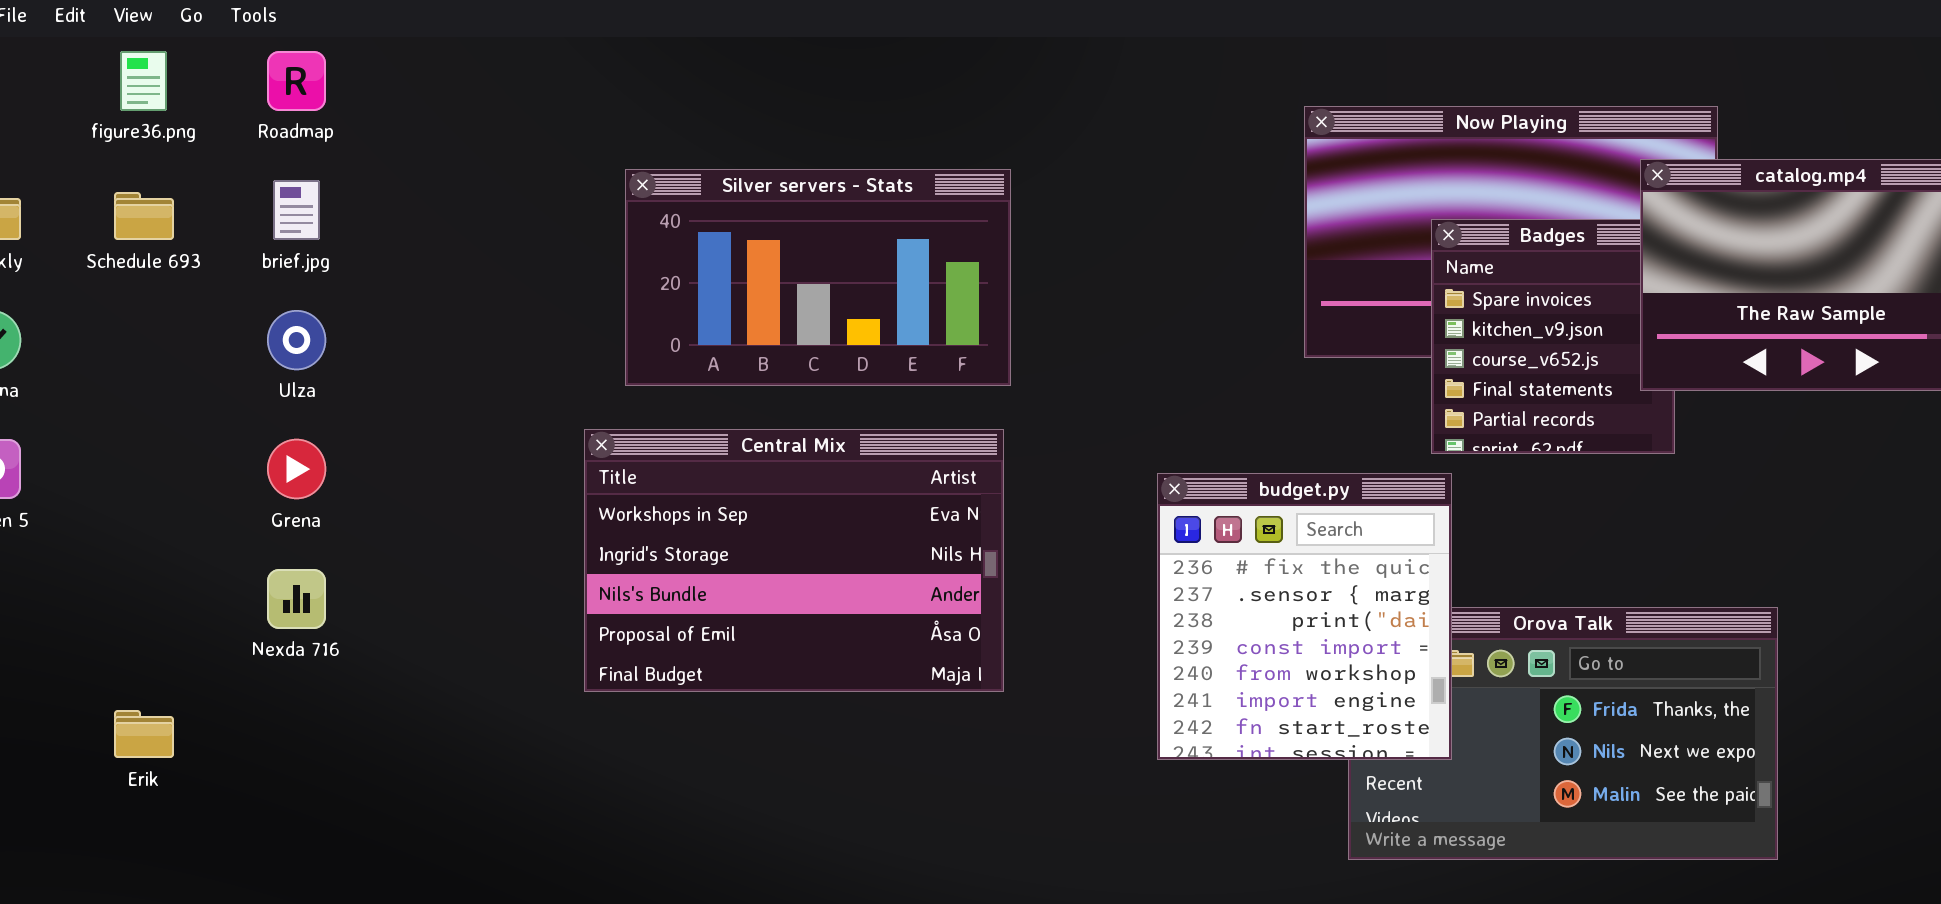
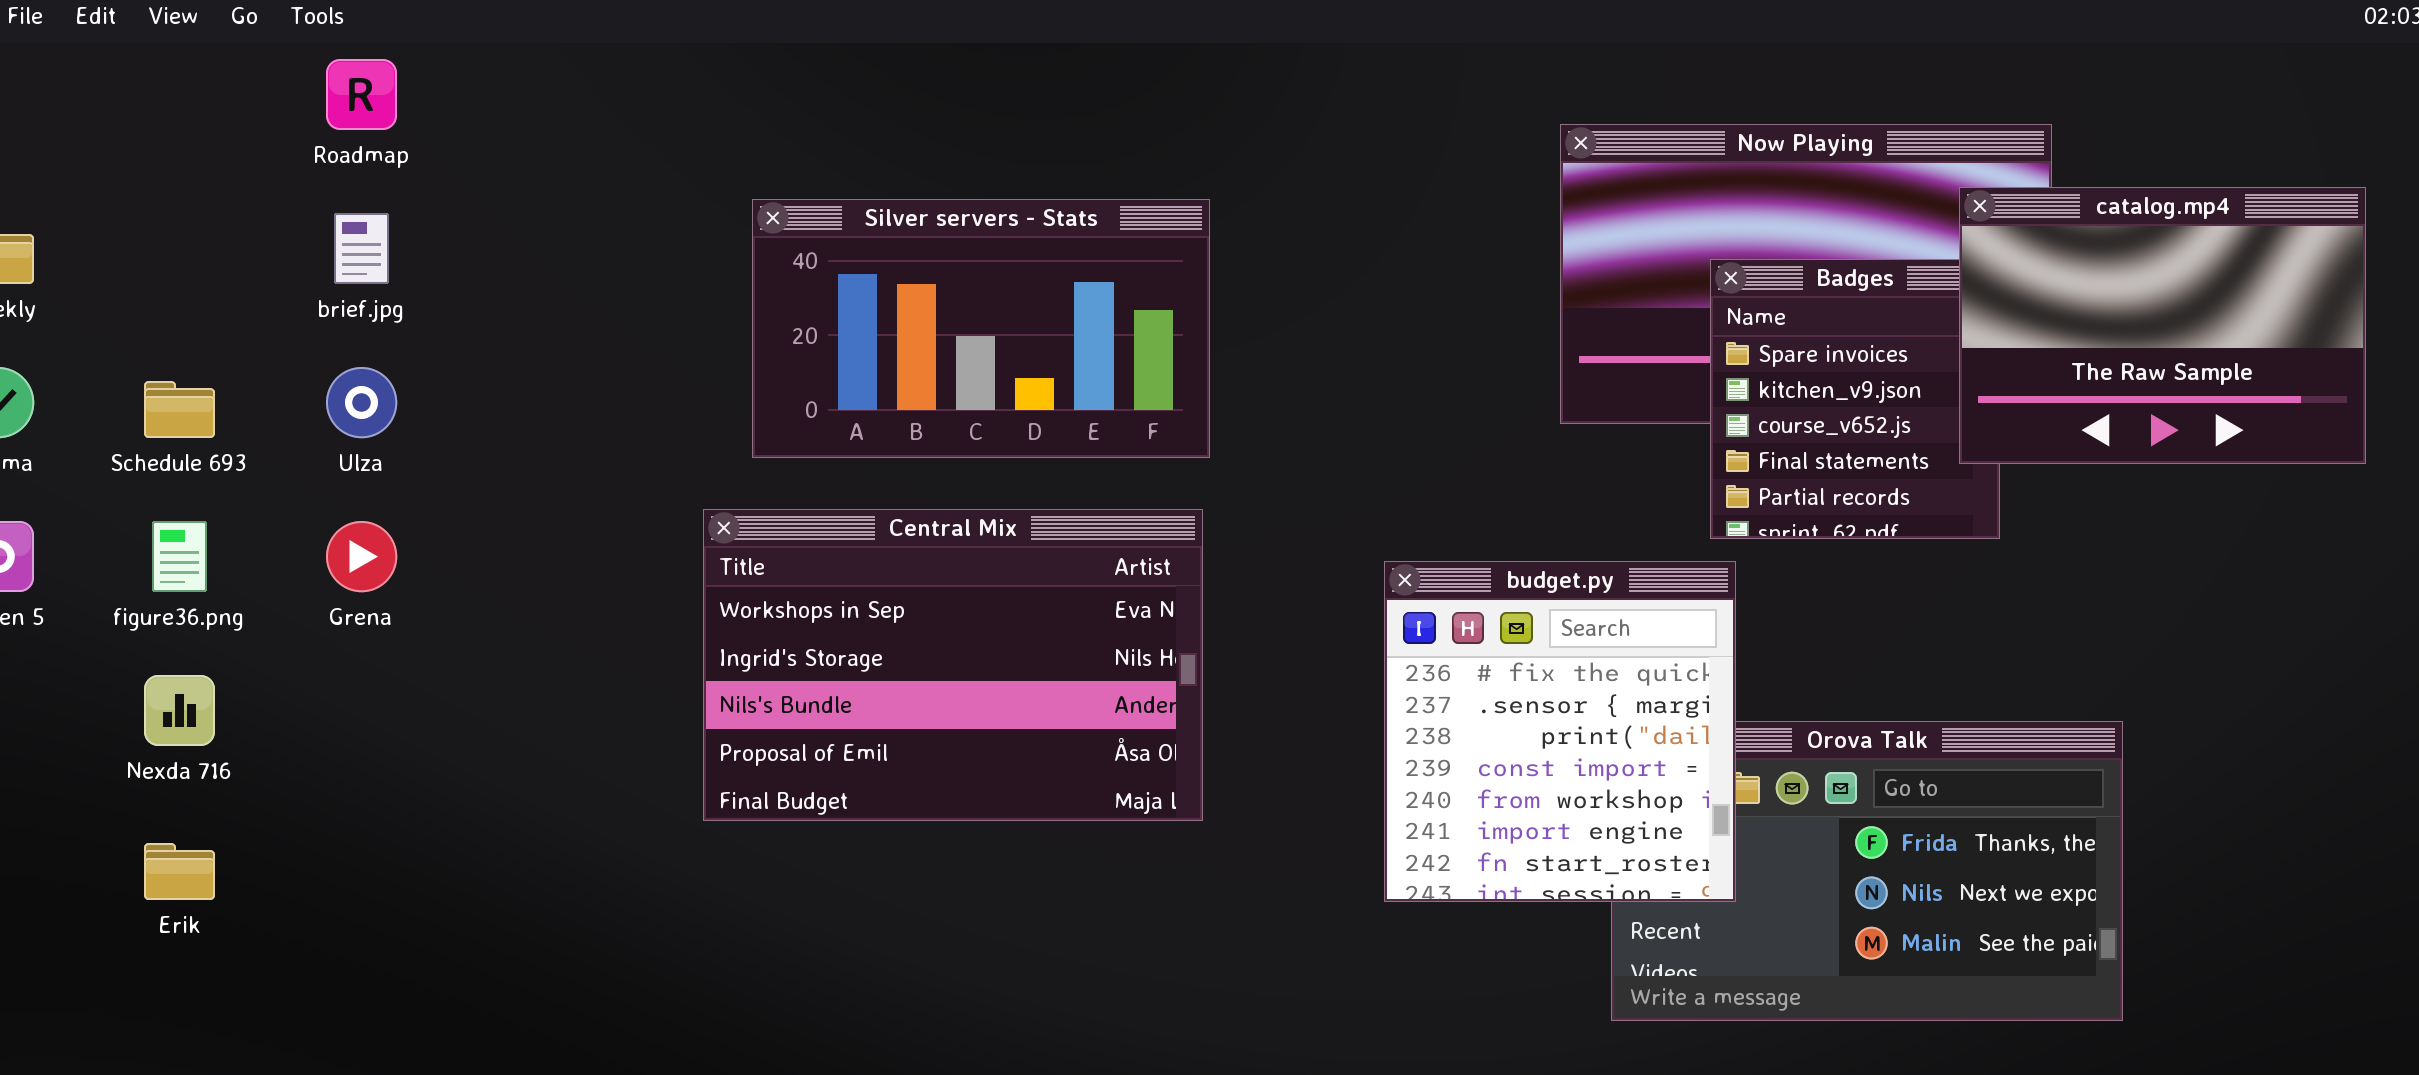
figure36.png: [120,51,167,111] -> [152,521,207,592], moved
Schedule 693: [114,192,174,240] -> [144,381,215,438], moved
Nexda 716: [267,569,326,629] -> [144,675,215,746], moved

